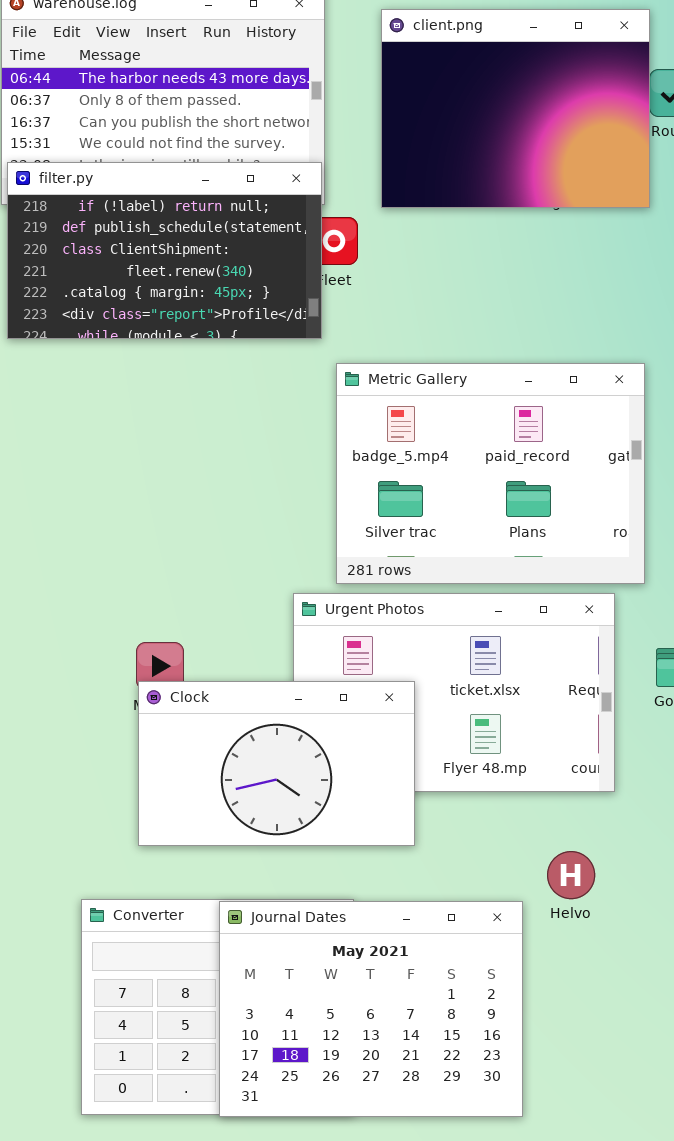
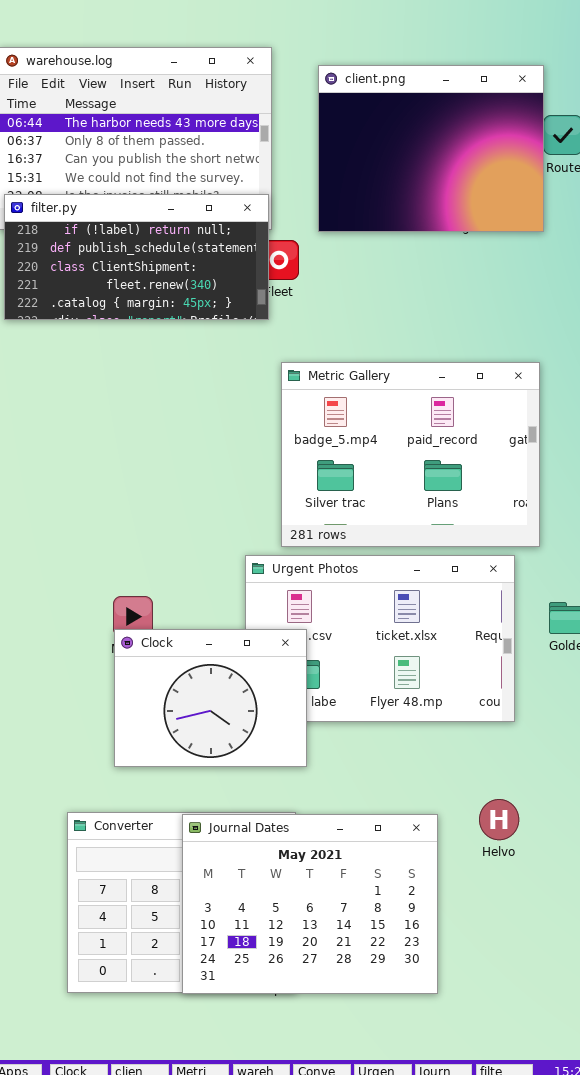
filter.py: [7,162,322,339] -> [4,194,269,320], resized
Clock: [138,681,415,846] -> [114,629,307,767], resized
Helvo: [547,851,595,899] -> [479,799,519,840], moved

